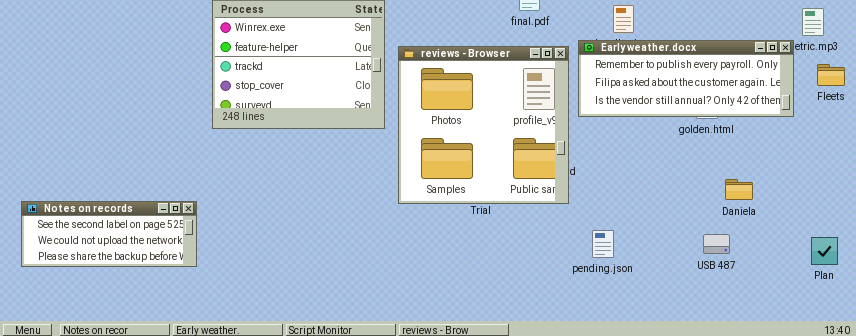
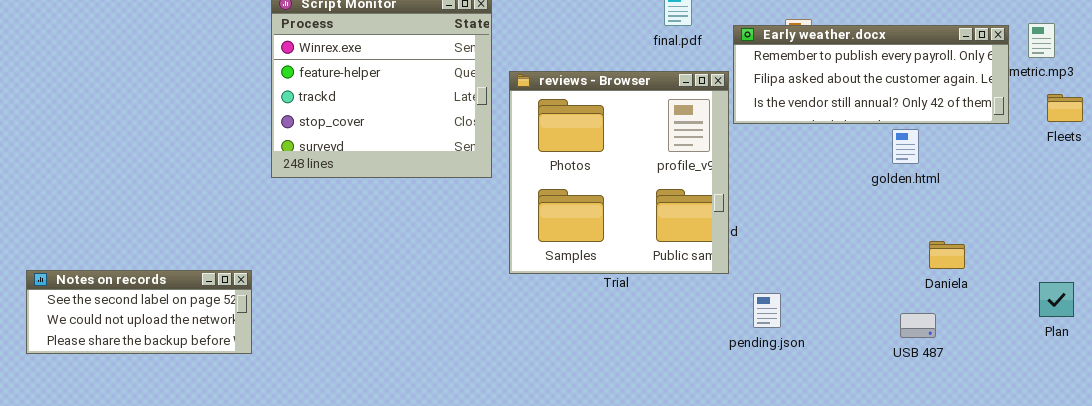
Early weather.docx: [578,40,794,117] -> [733,25,1009,124], moved
pending.json: [592,230,614,258] -> [753,293,781,328], moved
Plan: [811,237,838,265] -> [1039,282,1074,317], moved

